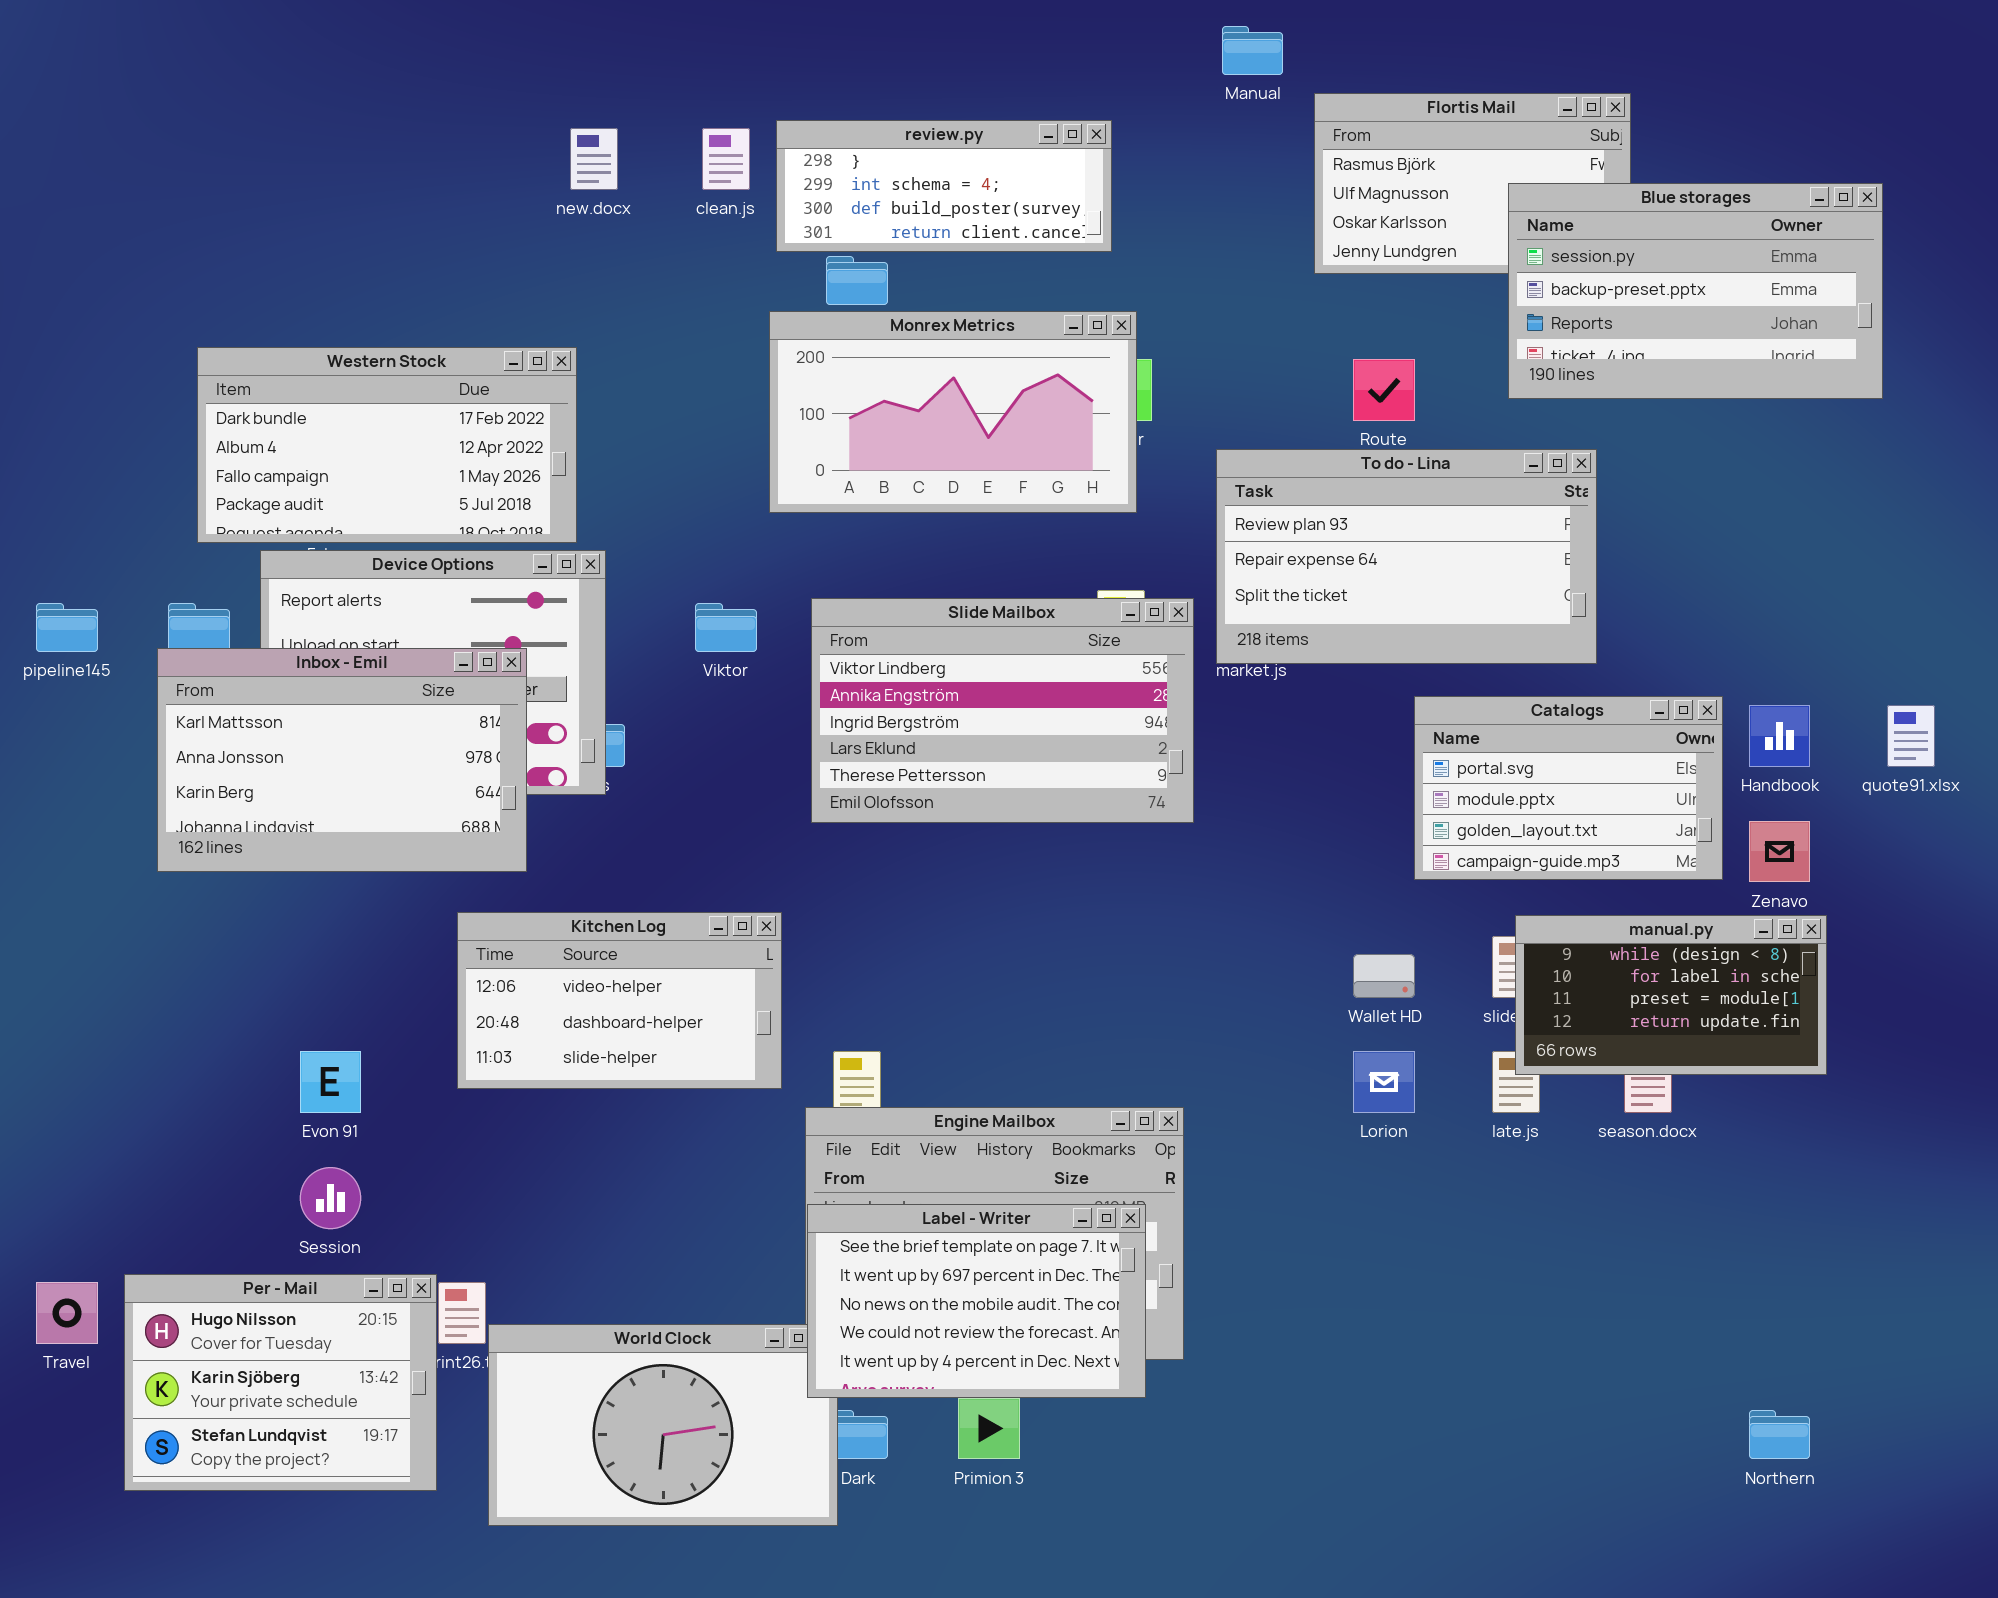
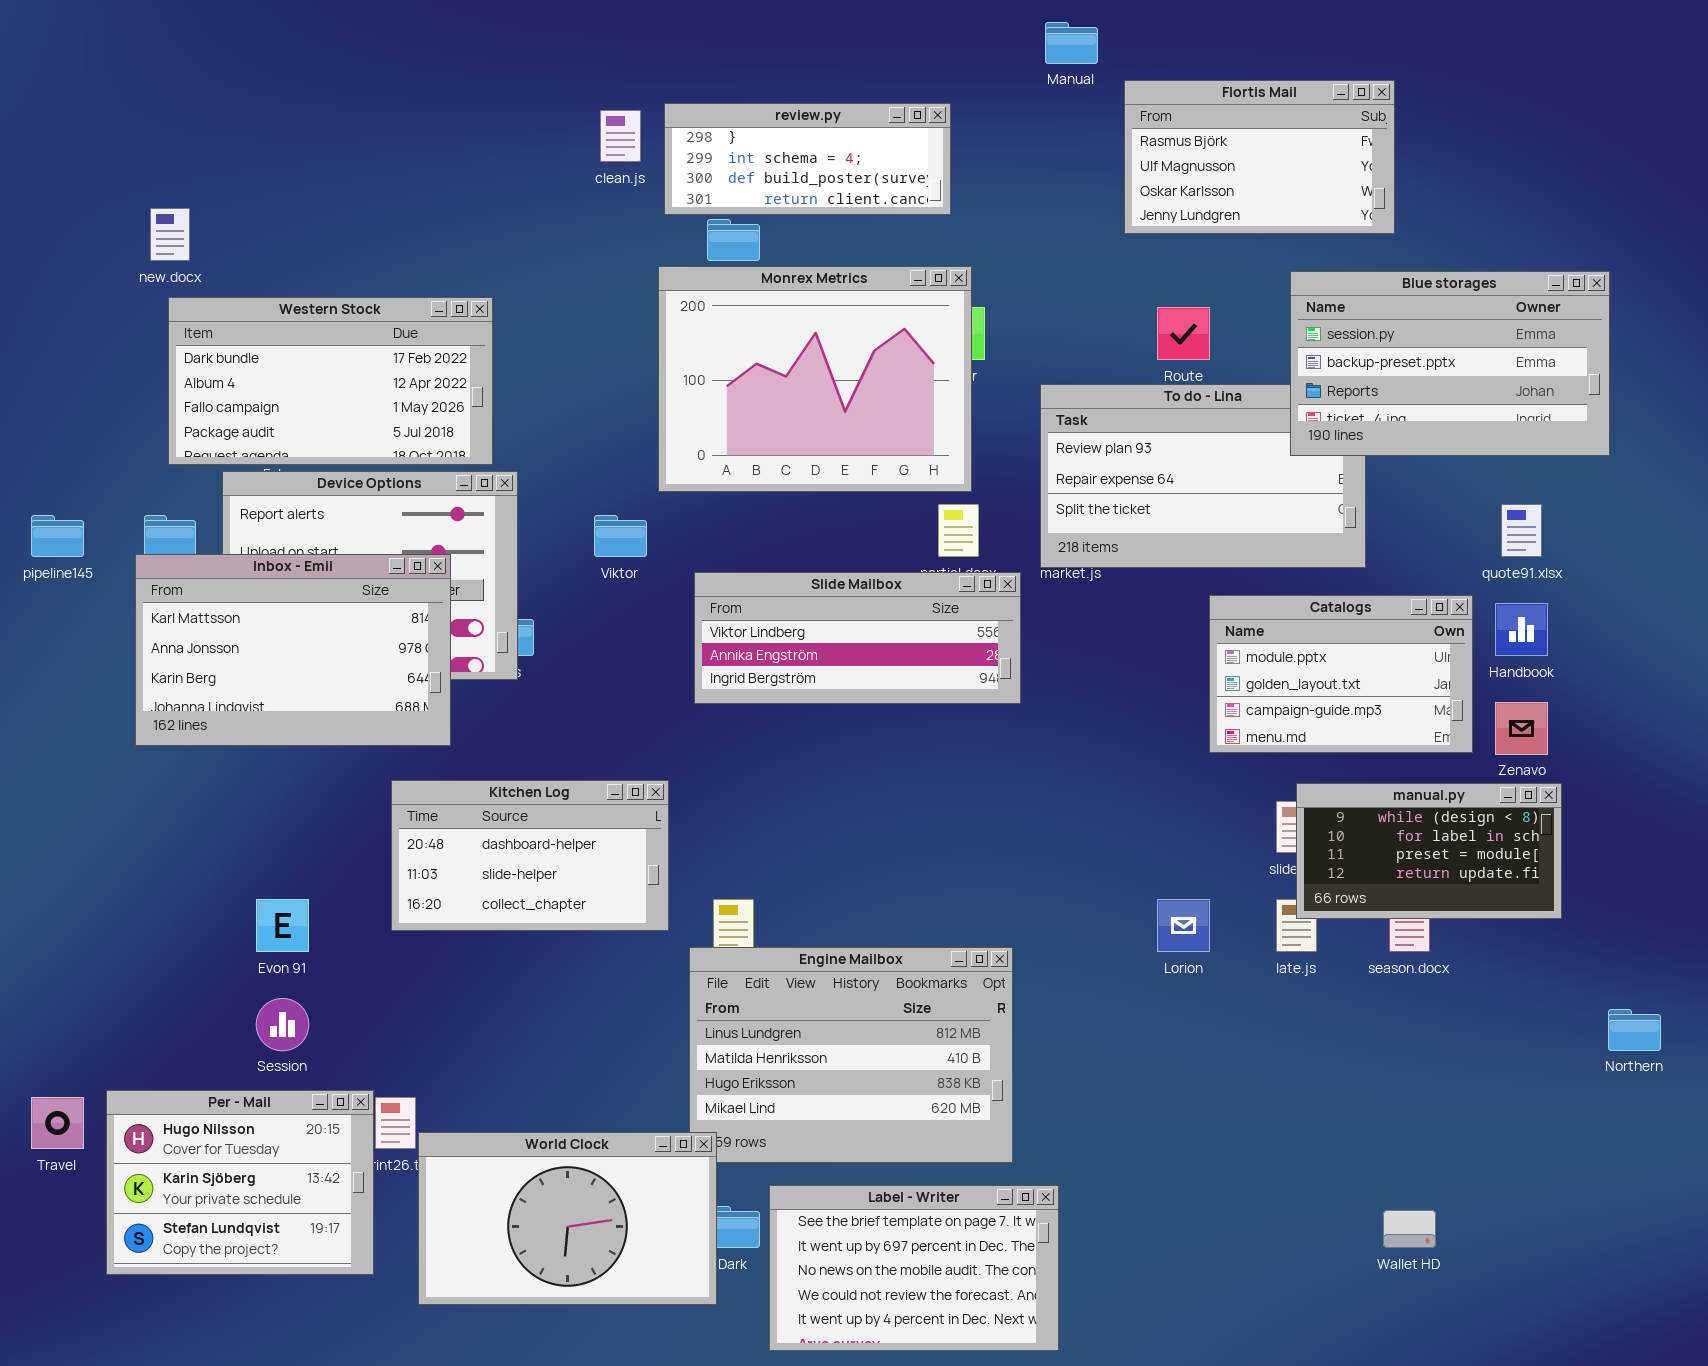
new.docx: [570,128,618,190] -> [150,208,190,261], moved
Blue storages: [1508,183,1883,399] -> [1290,271,1610,456], moved
Monrex Metrics: [769,311,1137,513] -> [658,266,972,492], resized
Slide Mailbox: [811,598,1194,823] -> [694,572,1021,704], resized
Catalogs: [1414,696,1723,880] -> [1209,595,1473,753], scrolled down 1 row
quote91.xlsx: [1887,705,1935,767] -> [1501,504,1542,557], moved
Kitchen Log: [457,912,782,1089] -> [391,780,669,931], scrolled down 1 row
Wallet HD: [1353,954,1415,998] -> [1383,1210,1436,1248], moved
Label - Writer: [807,1204,1146,1398] -> [769,1185,1059,1351], moved
Northern: [1749,1410,1810,1459] -> [1608,1009,1661,1051], moved

